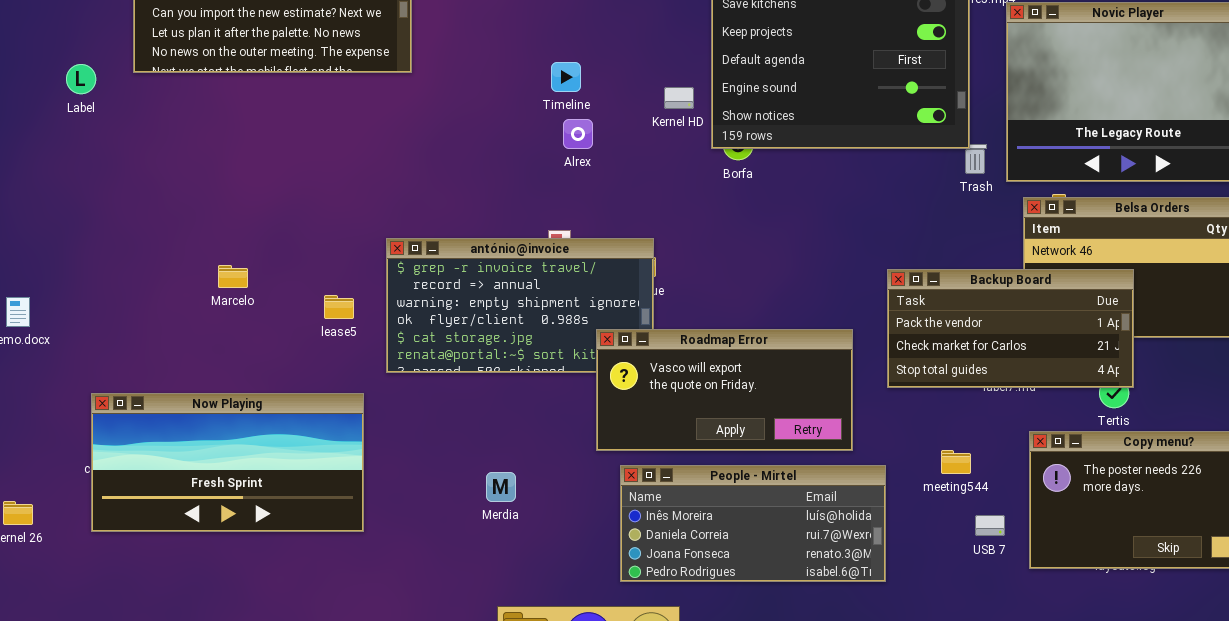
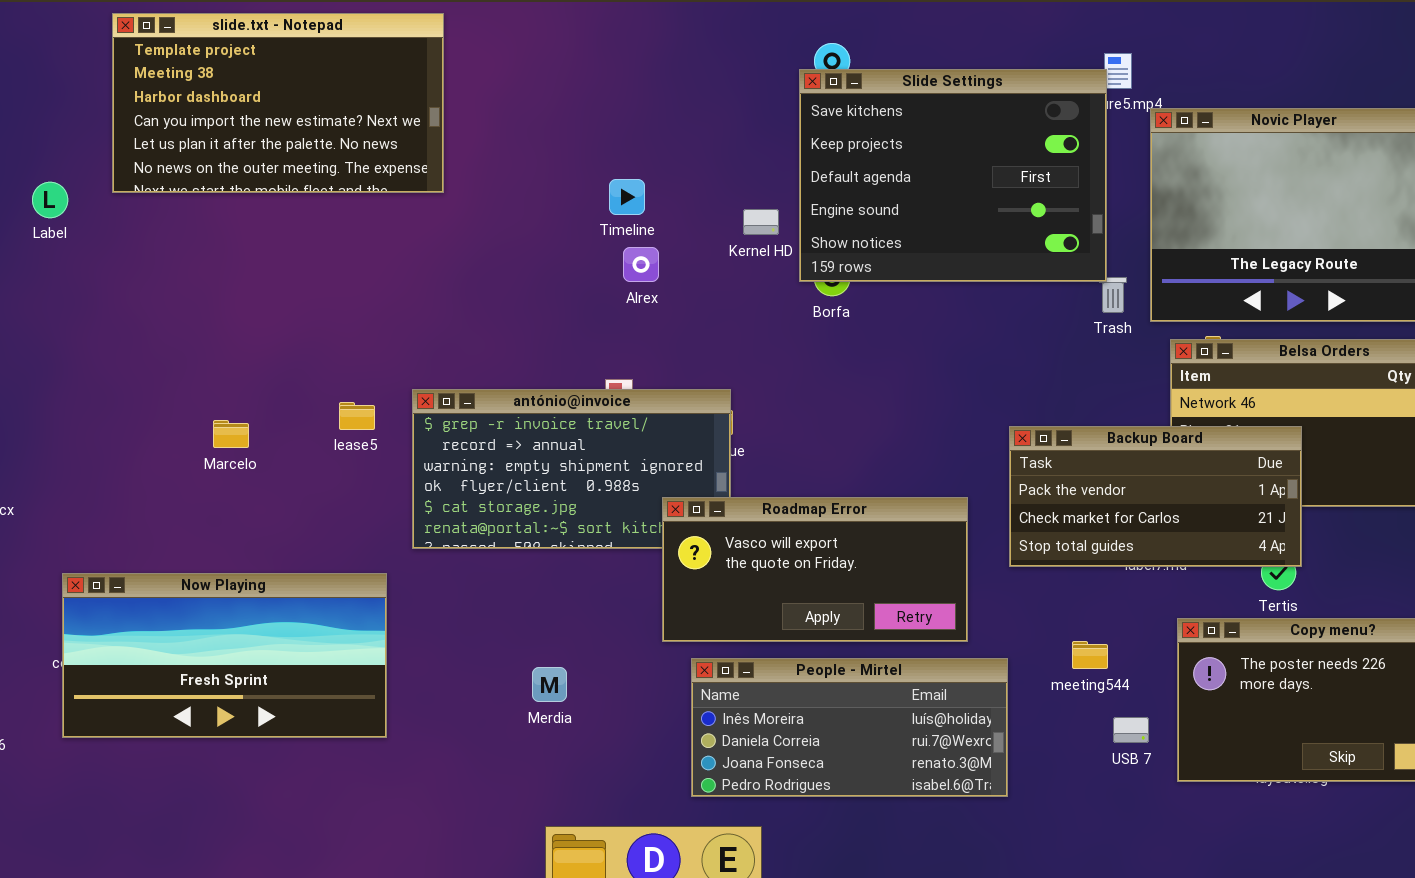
lease5: [324,295,354,319] -> [339,402,375,430], moved

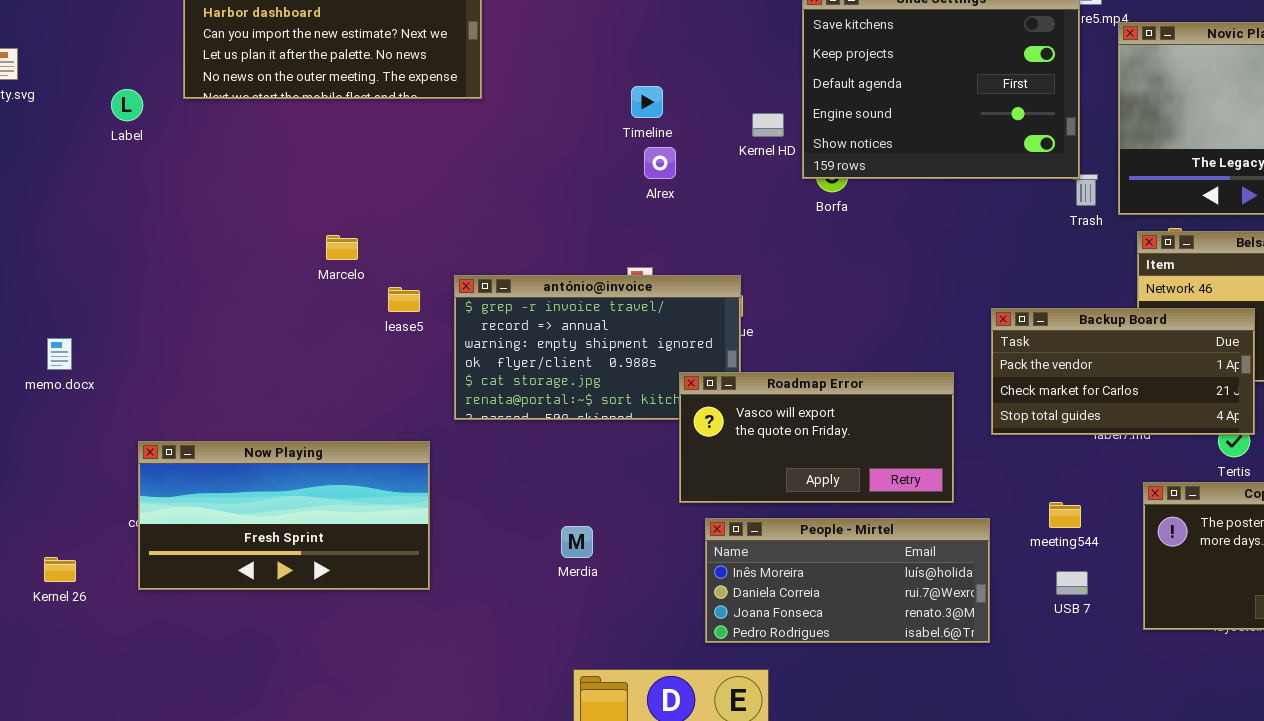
Marcelo: [213,420,249,448] -> [326,235,358,260], moved
USB 7: [1113,717,1149,743] -> [1056,571,1088,595], moved

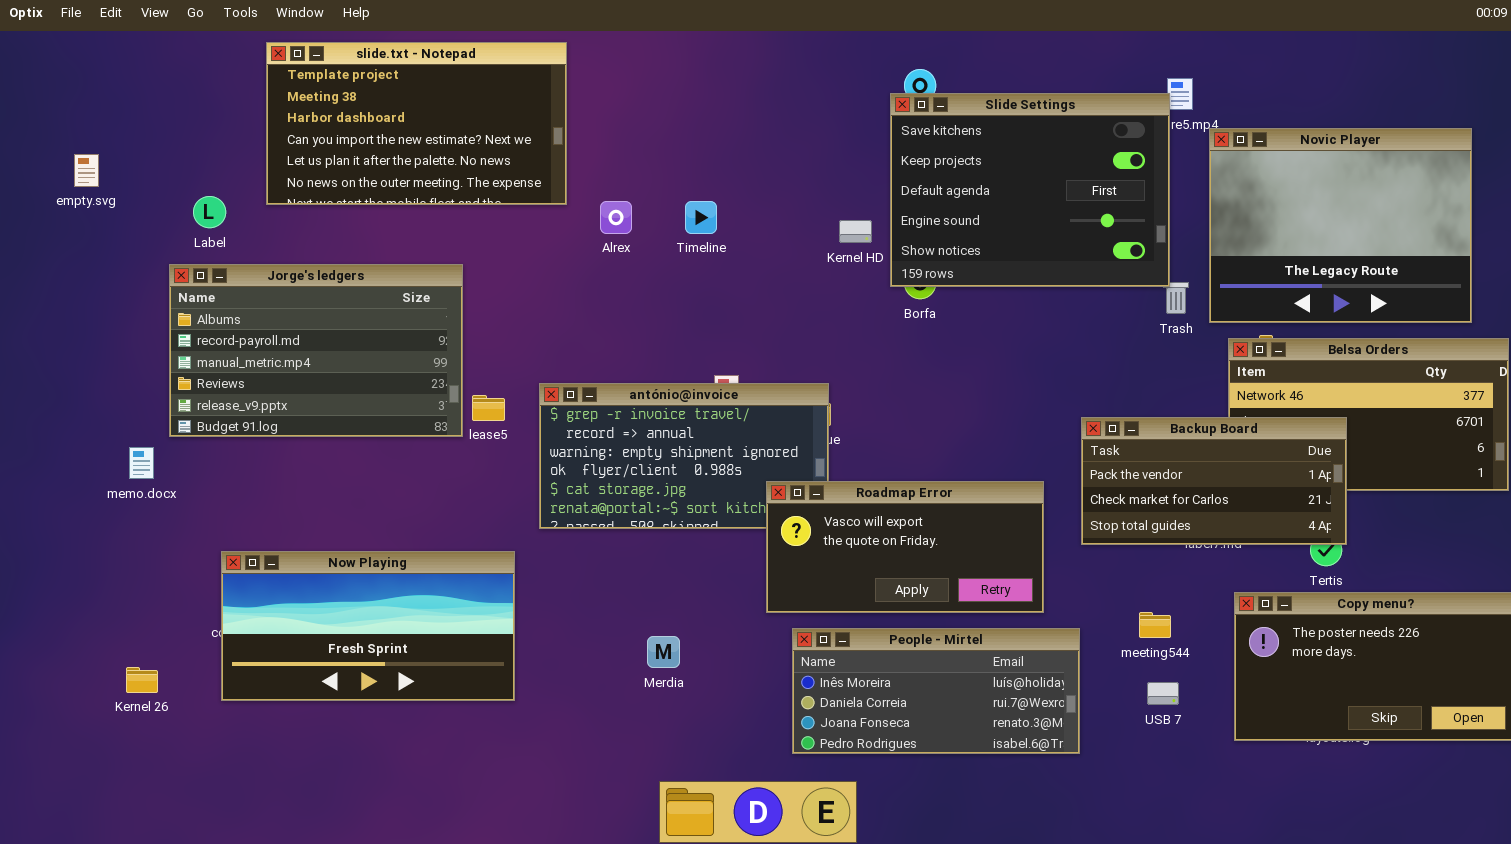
Timeline: [631,86,663,118] -> [685,201,717,234], moved
Alrex: [644,147,676,179] -> [600,201,632,234], moved
Jorge's ledgers: none -> [169,264,463,437], opened

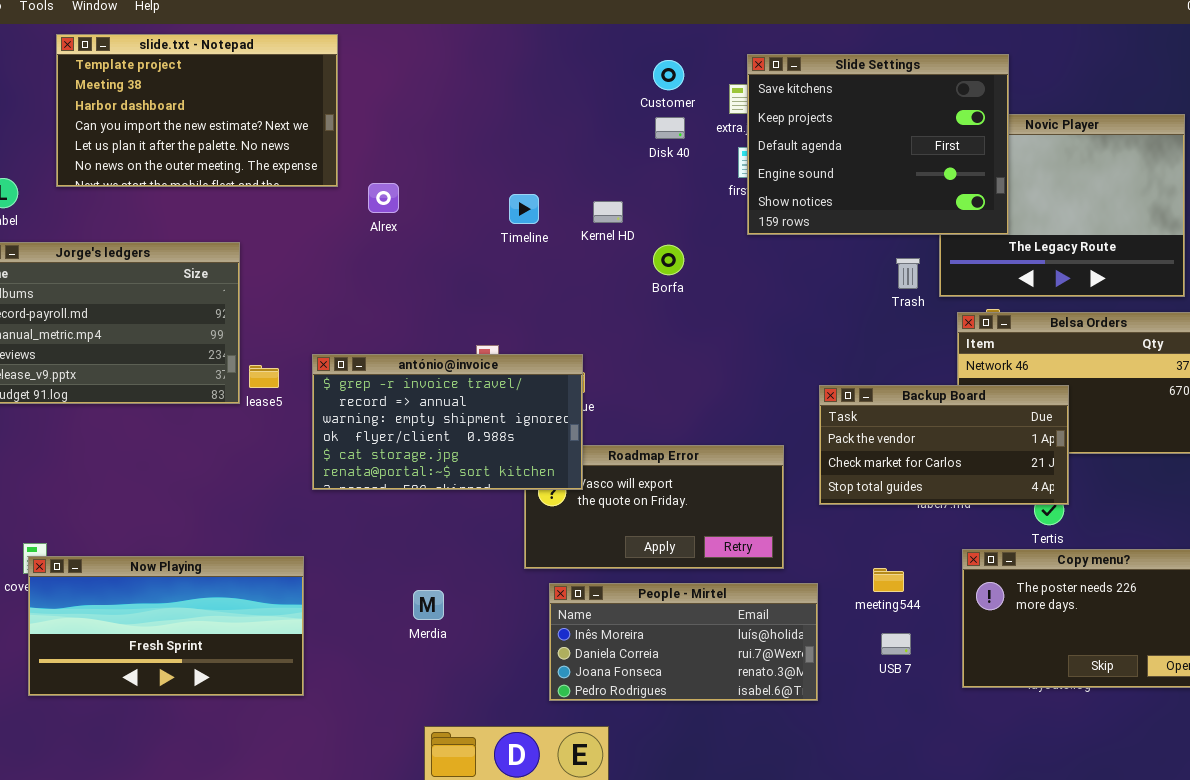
Slide Settings: [890,93,1170,287] -> [747,54,1009,235], moved
Timeline: [685,201,717,234] -> [509,194,539,224], moved
antónio@invoice: [539,383,829,529] -> [312,354,583,490], raised
Now Playing: [221,551,515,701] -> [28,556,304,696], moved

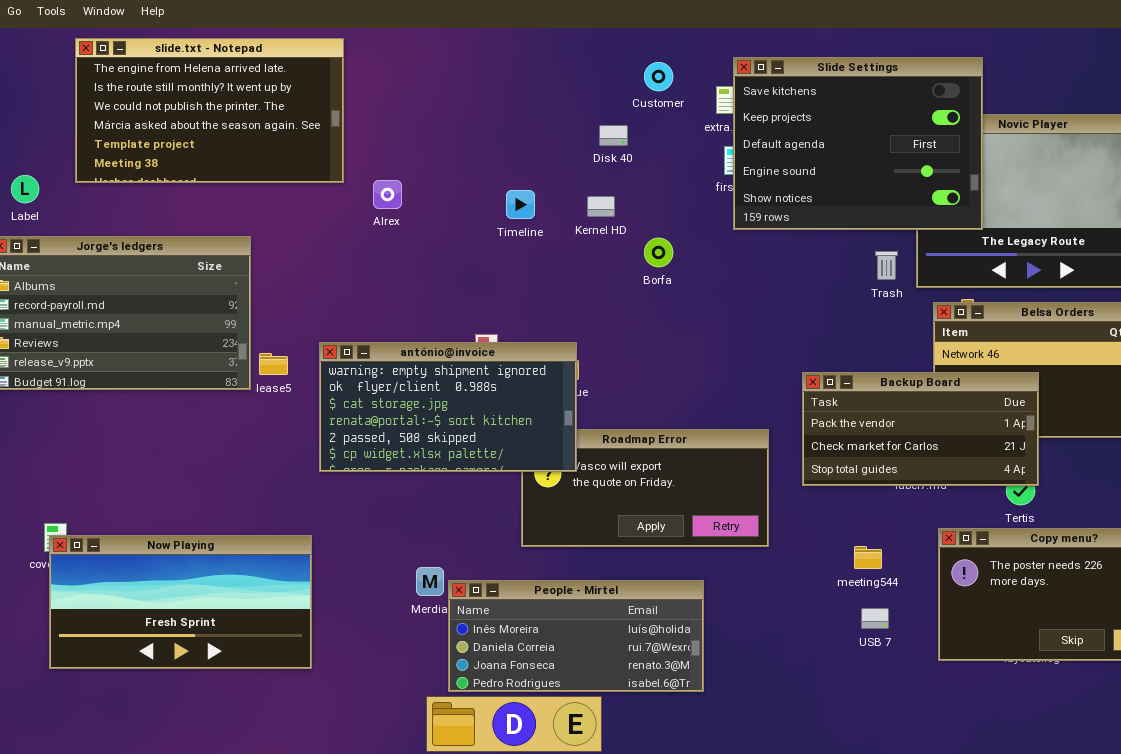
slide.txt - Notepad: [56,34,338,187] -> [75,38,344,183], scrolled up 4 rows
Disk 40: [655,117,685,139] -> [599,125,628,146], moved
antónio@invoice: [312,354,583,490] -> [319,342,577,472], scrolled down 2 rows
People - Mirtel: [549,583,818,701] -> [448,580,704,692], moved

